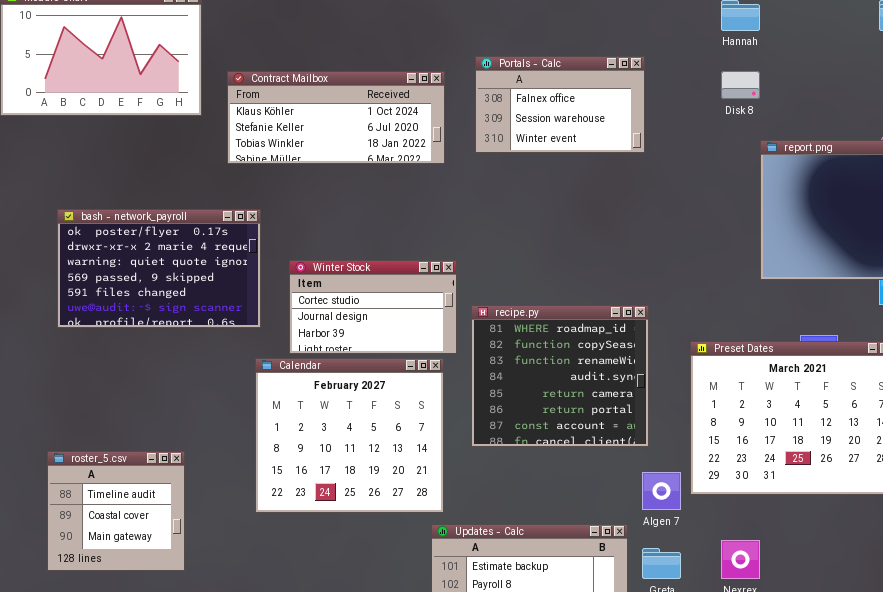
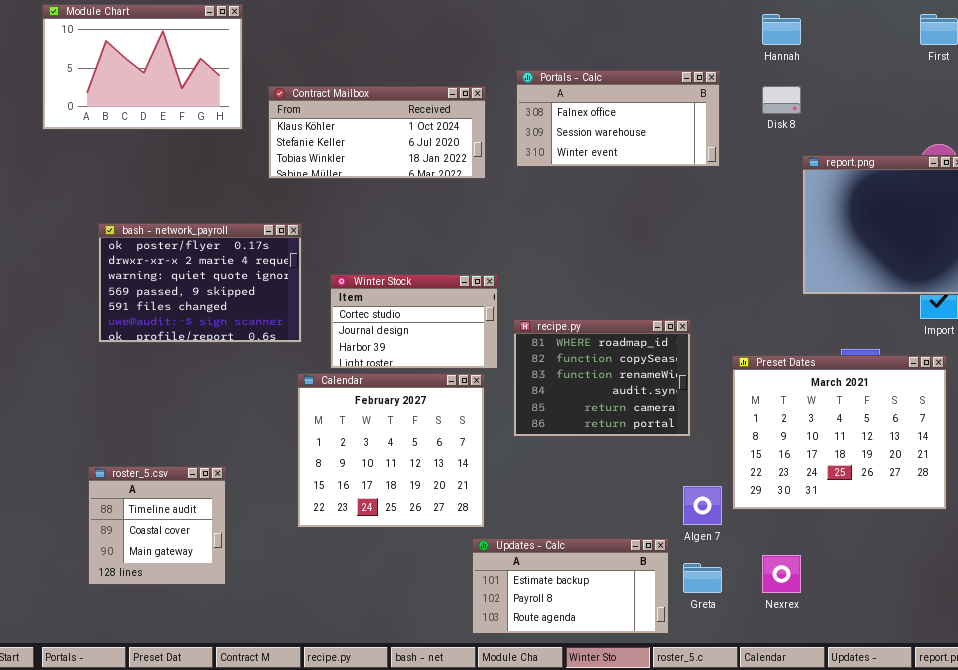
Portals - Calc: [475,56,645,153] -> [516,70,720,167], resized
recipe.py: [471,305,649,447] -> [513,319,691,437], resized

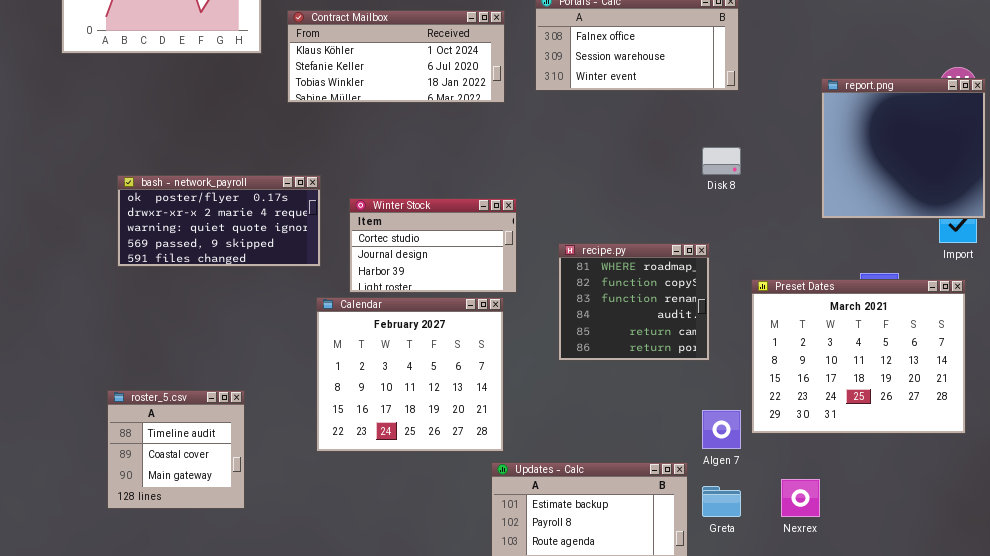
Disk 8: [762,86,801,114] -> [702,147,741,175], moved
bash - network_payroll: [98,223,302,343] -> [117,175,321,267], resized
recipe.py: [513,319,691,437] -> [558,243,710,361], resized

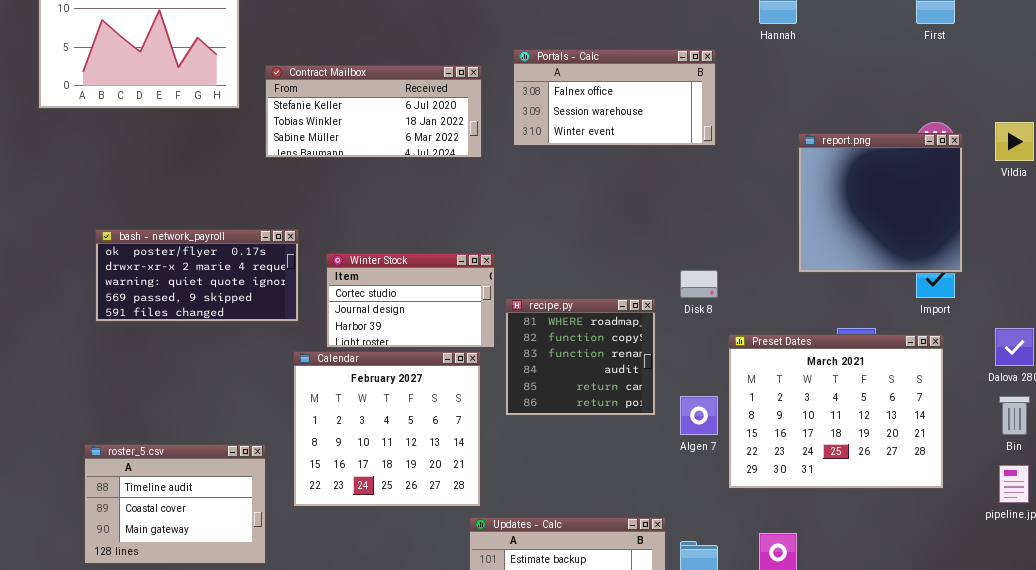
Contract Mailbox: [287,10,505,103] -> [265,65,482,158], scrolled down 1 row
Disk 8: [702,147,741,175] -> [680,270,718,298], moved
recipe.py: [558,243,710,361] -> [505,298,656,416], moved
roster_5.csv: [107,390,245,509] -> [84,444,266,564], resized
Algen 7: [702,410,741,449] -> [680,396,718,435], moved

